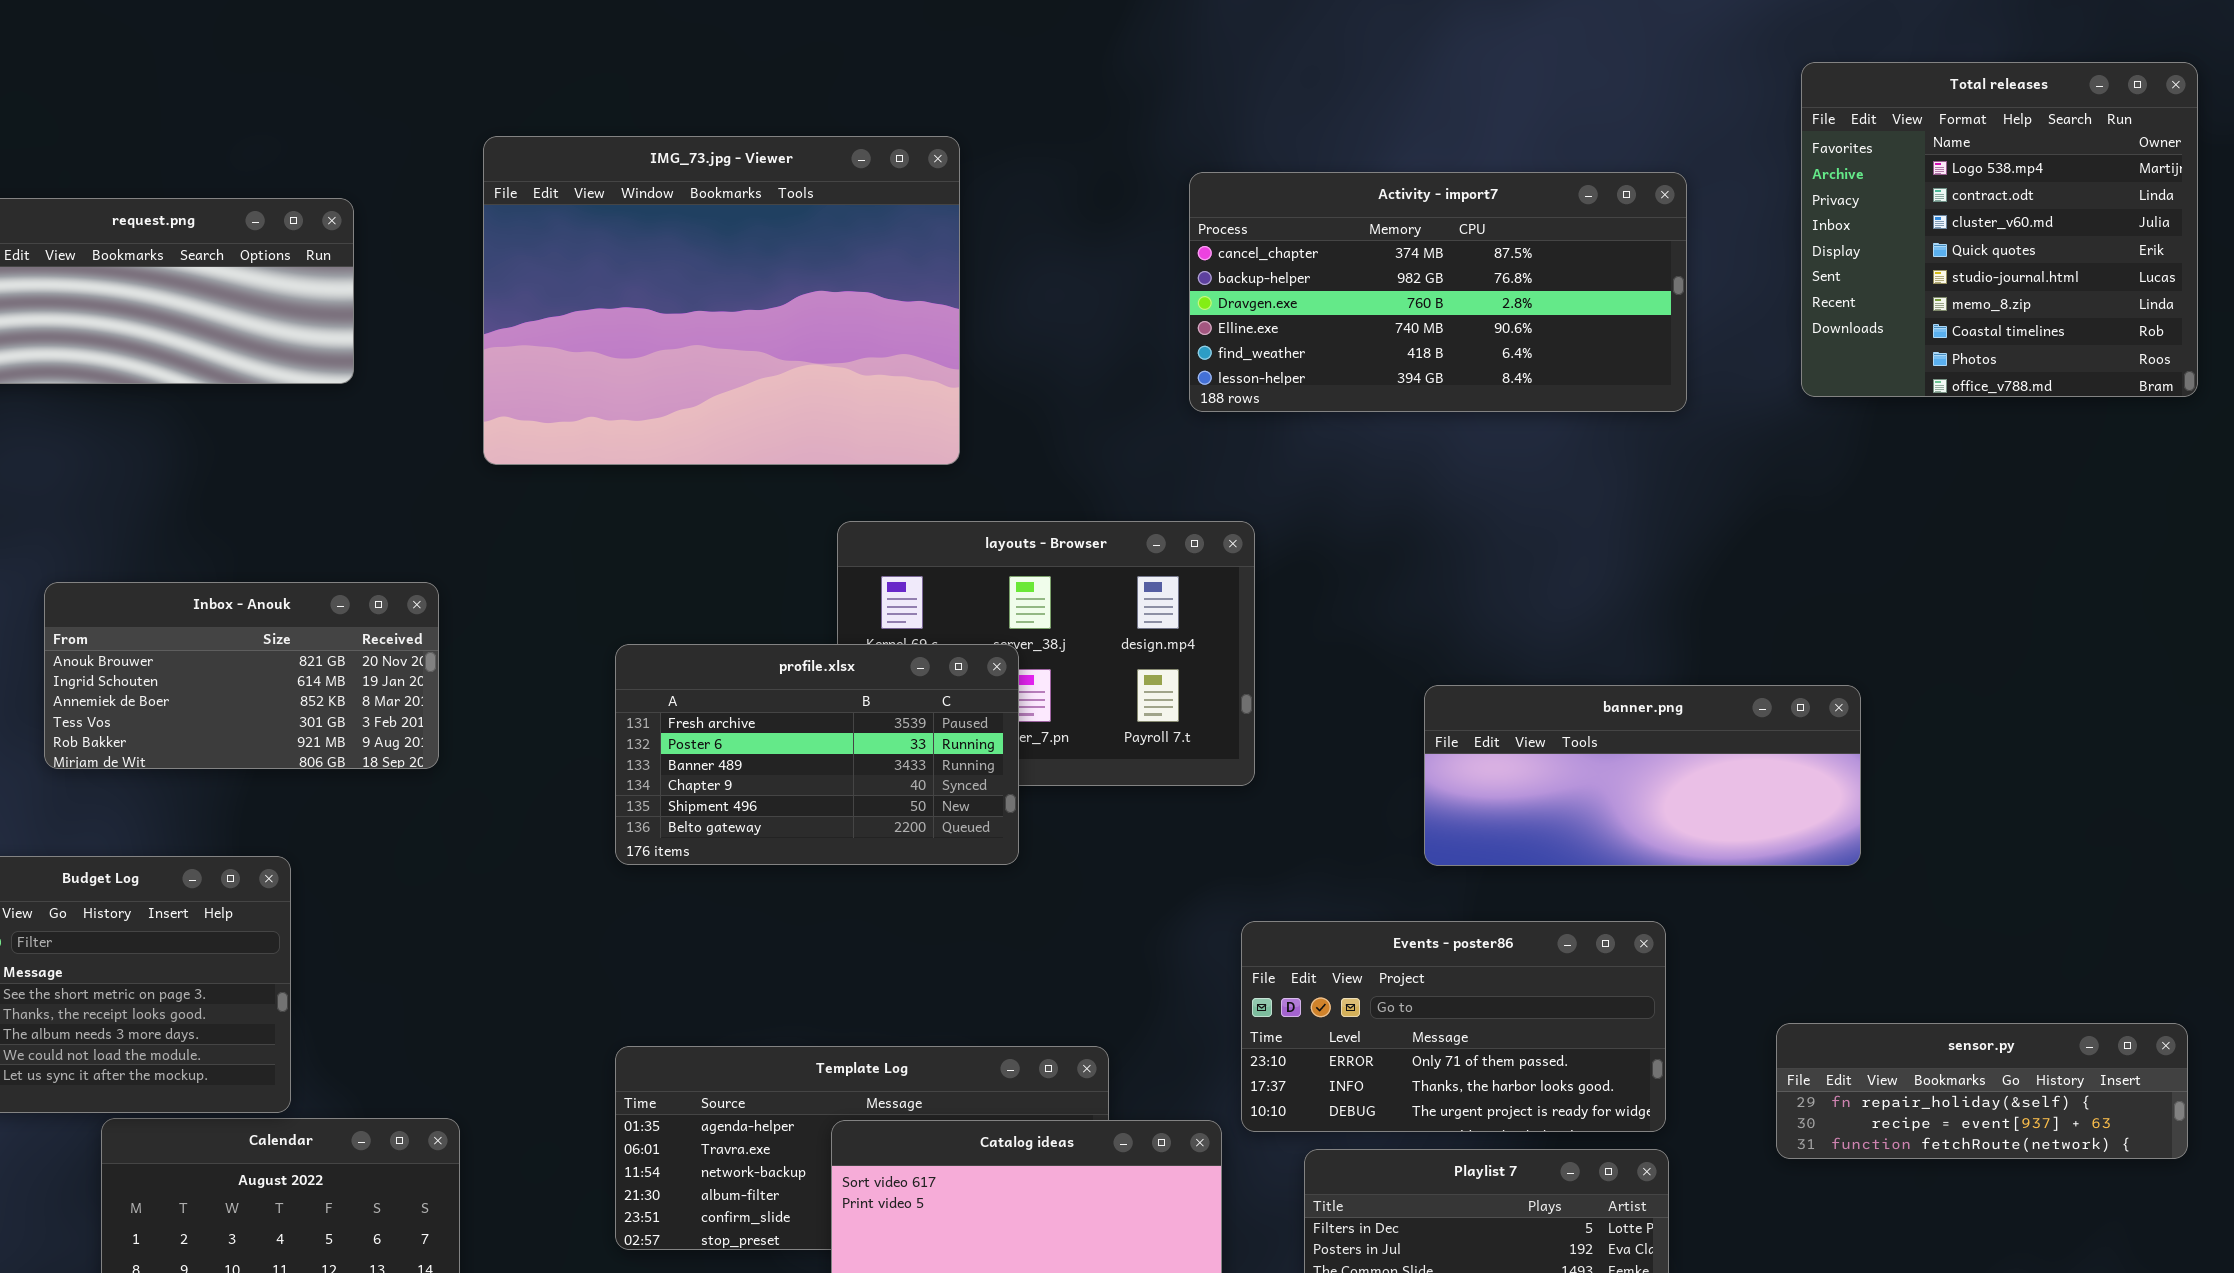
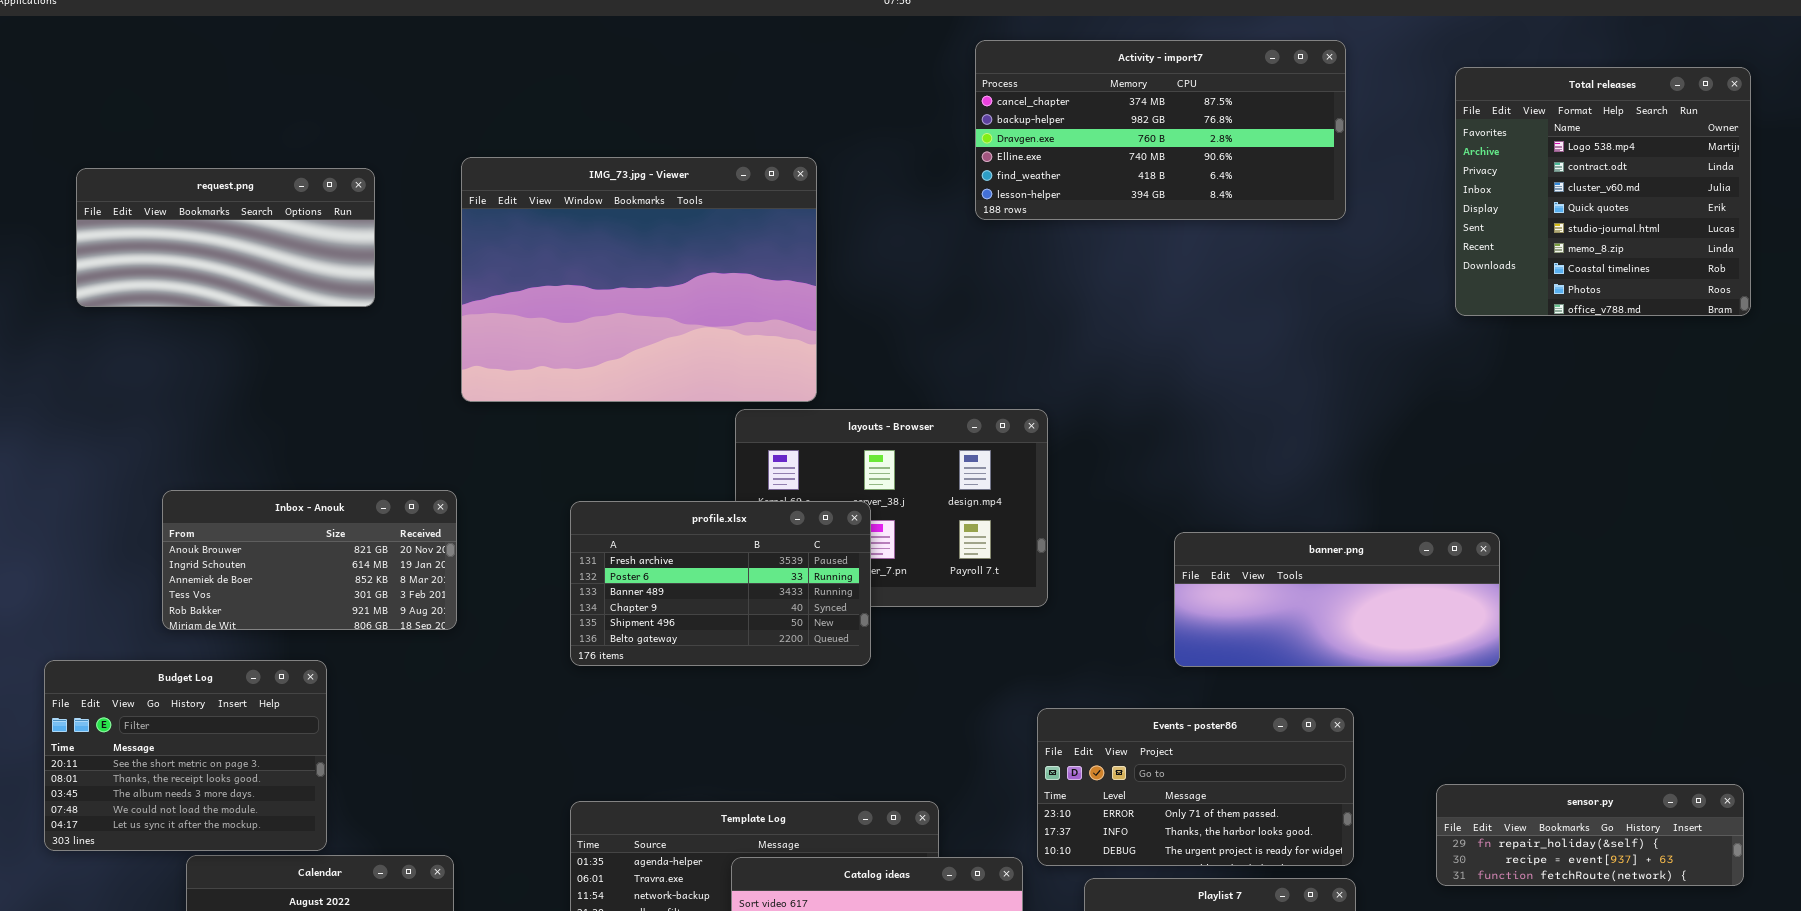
IMG_73.jpg - Viewer: [483,136,960,465] -> [461,157,817,402], moved
Activity - import7: [1189,172,1687,412] -> [975,40,1346,220], moved
Inbox - Anouk: [44,582,439,769] -> [162,490,457,630], moved

